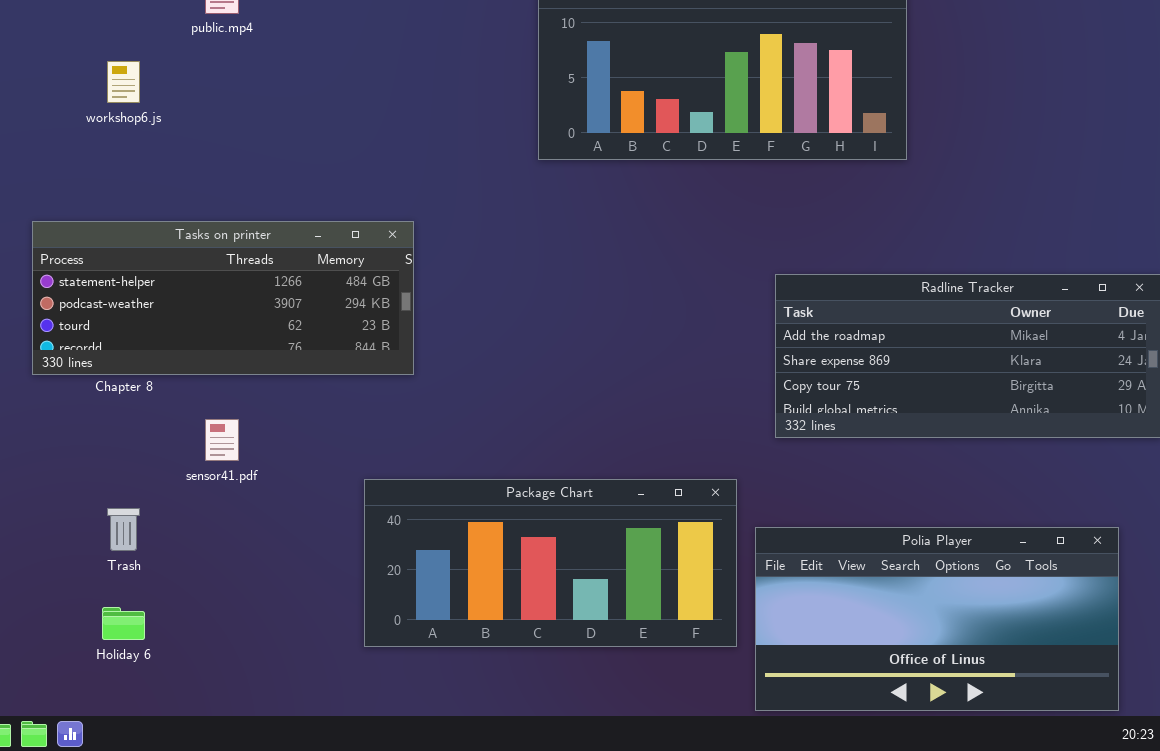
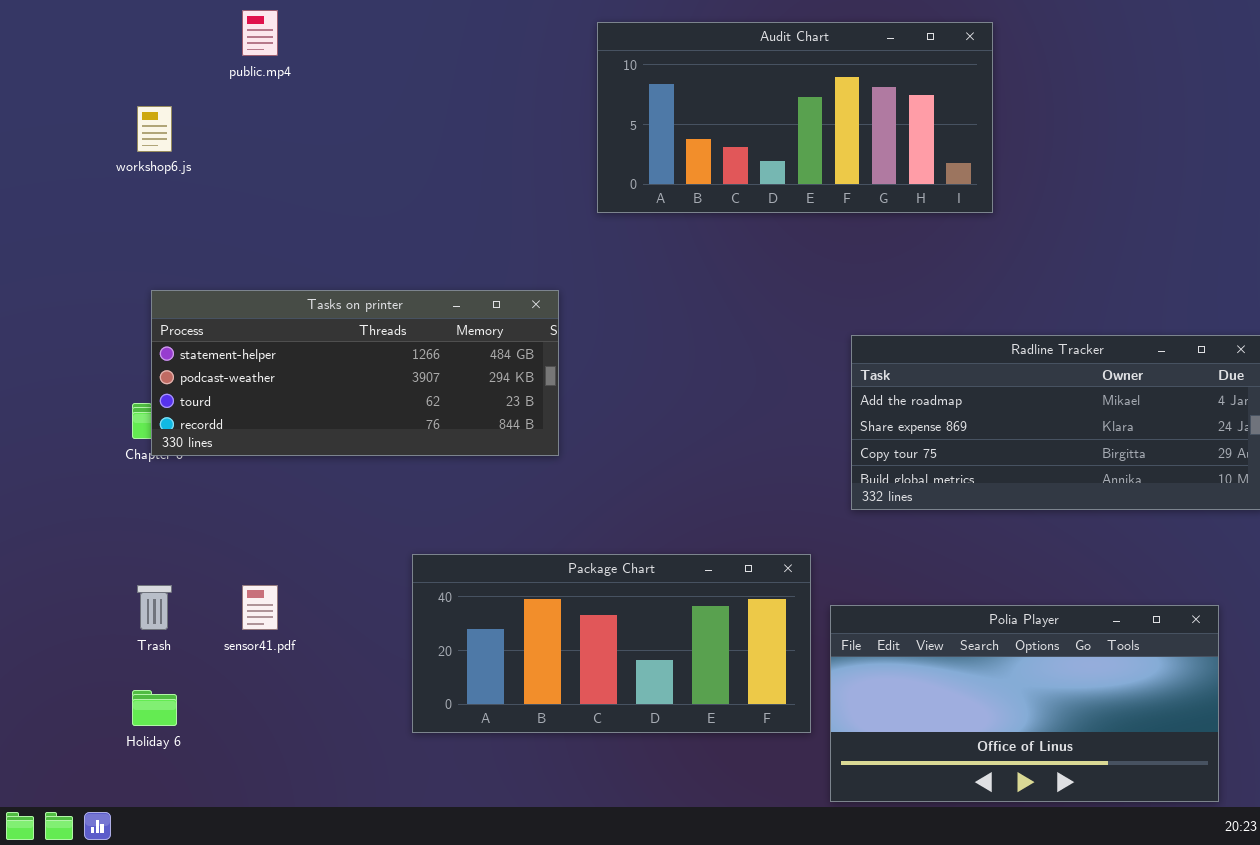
Tasks on printer: [32,221,414,375] -> [151,290,559,456], moved
sensor41.pdf: [205,419,239,461] -> [242,585,278,630], moved

